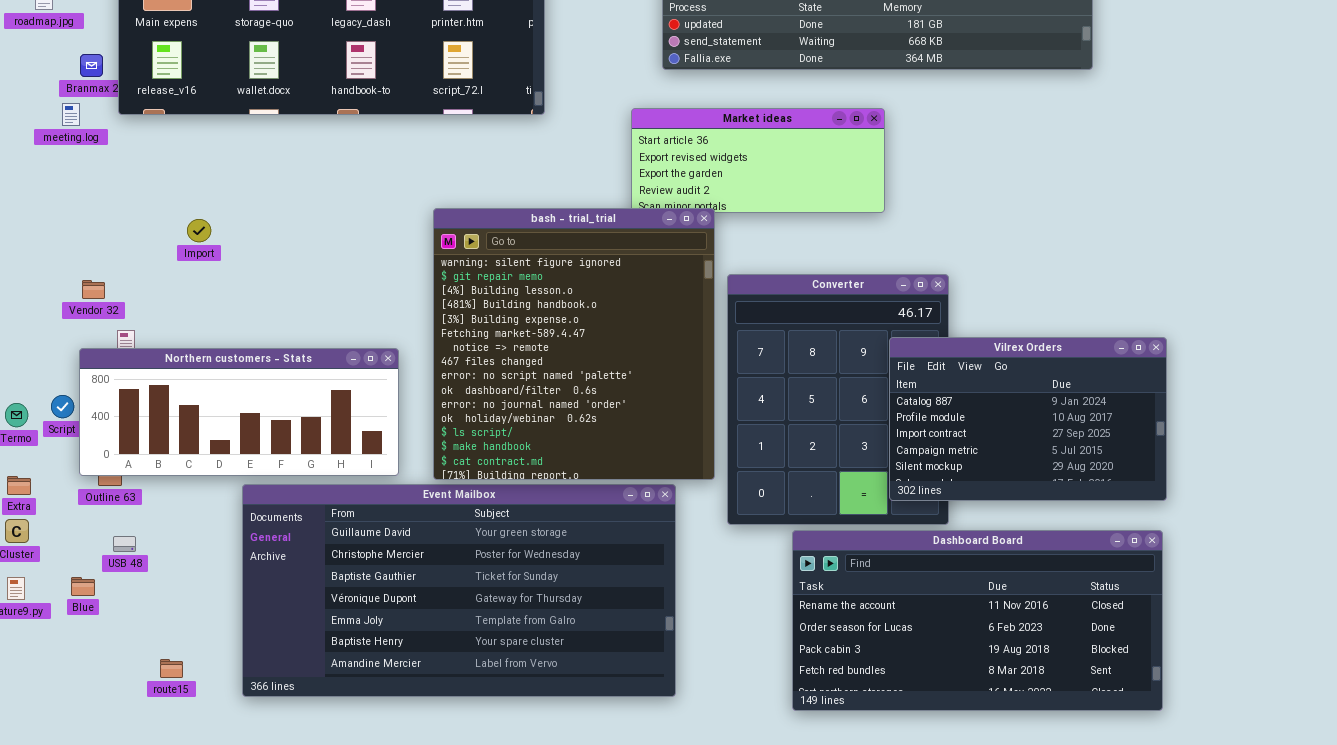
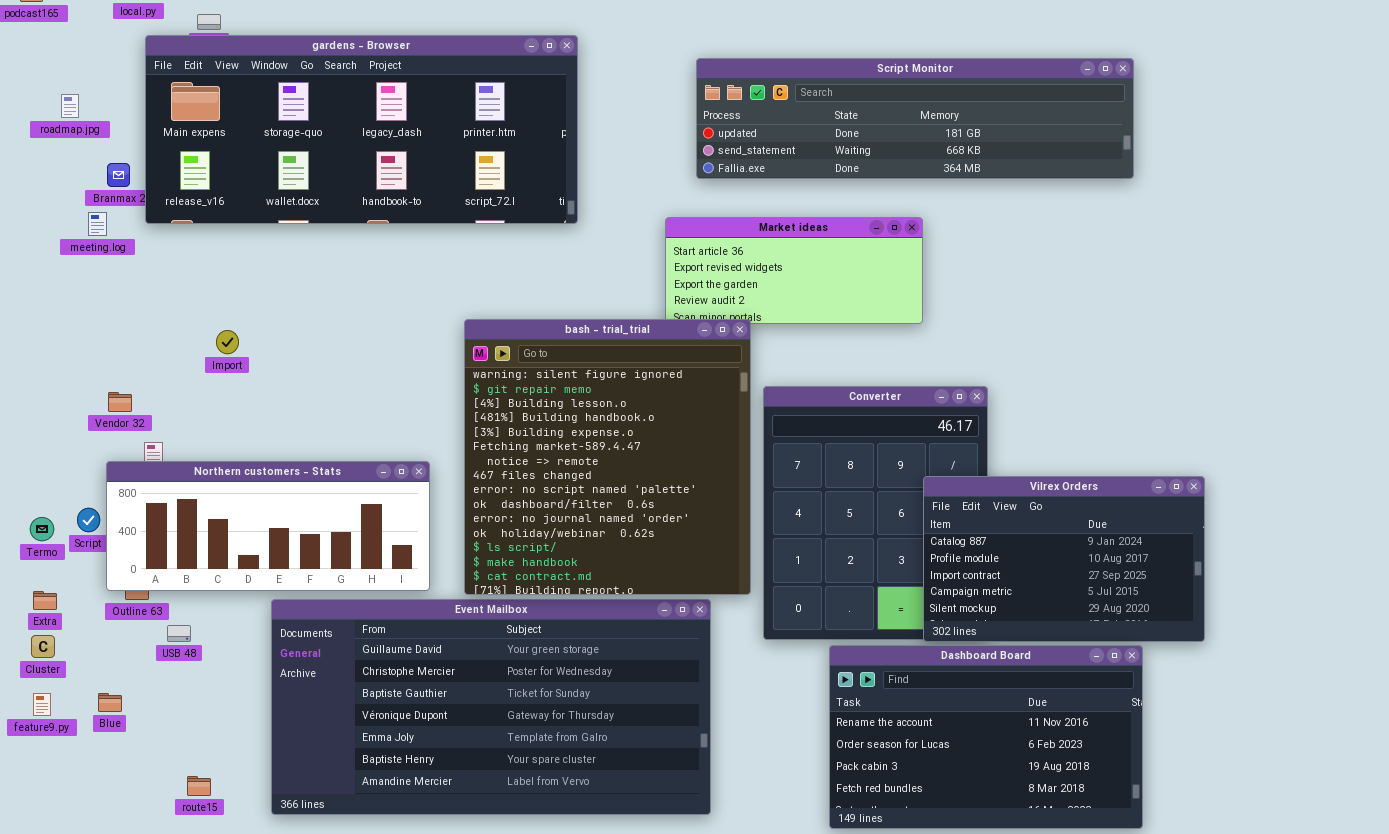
Vilrex Orders: [889,337,1167,501] -> [923,476,1205,642], moved
Dashboard Board: [792,530,1163,711] -> [829,645,1143,829], resized
USB 48: [113,536,136,552] -> [167,625,191,642], moved

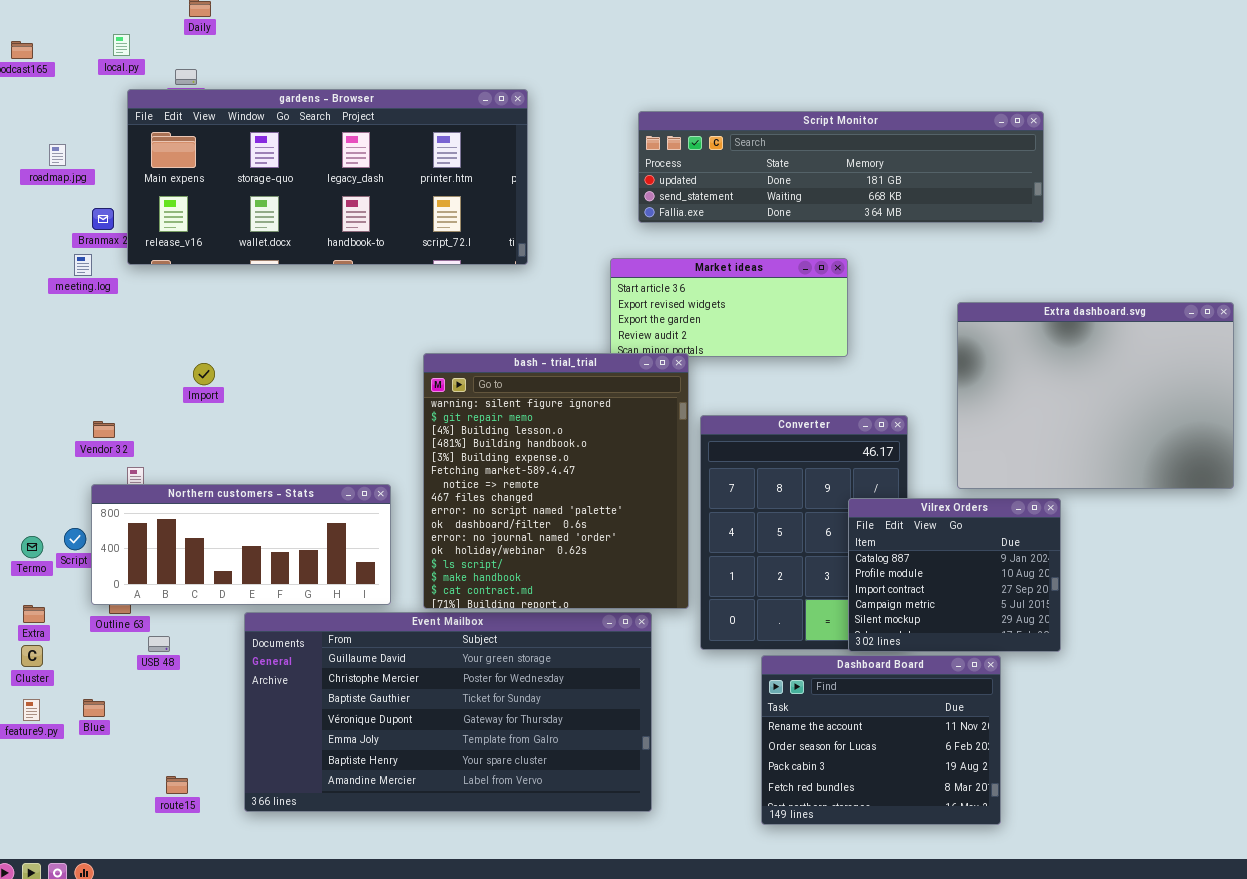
Extra dashboard.svg: none -> [957,302,1234,489], opened
Vilrex Orders: [923,476,1205,642] -> [848,498,1061,652], resized
Dashboard Board: [829,645,1143,829] -> [761,655,1001,825], resized

